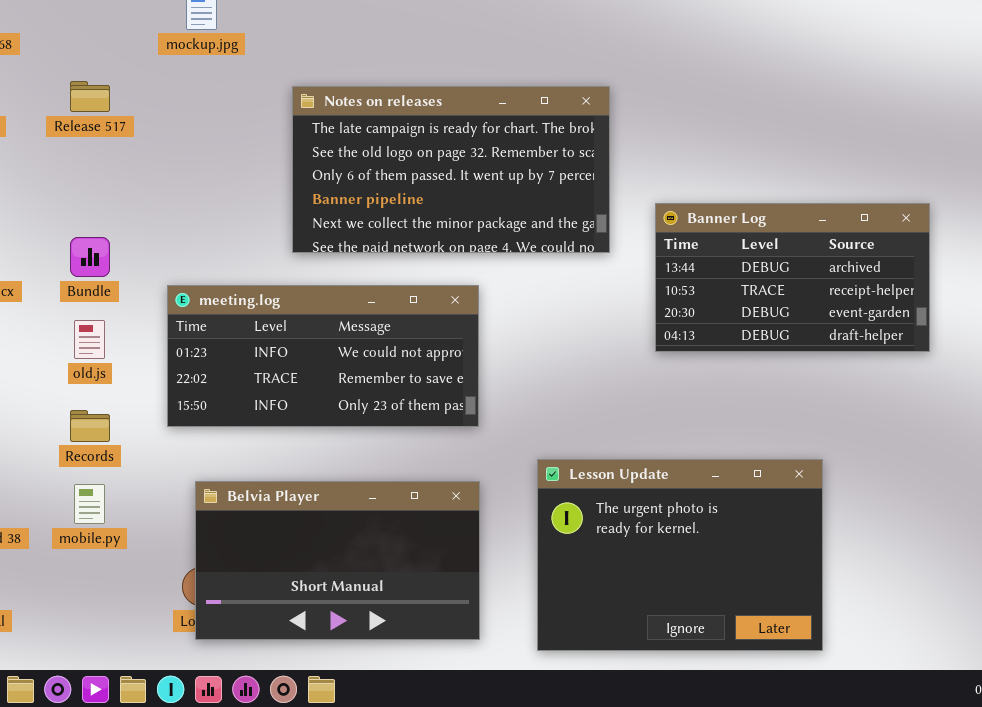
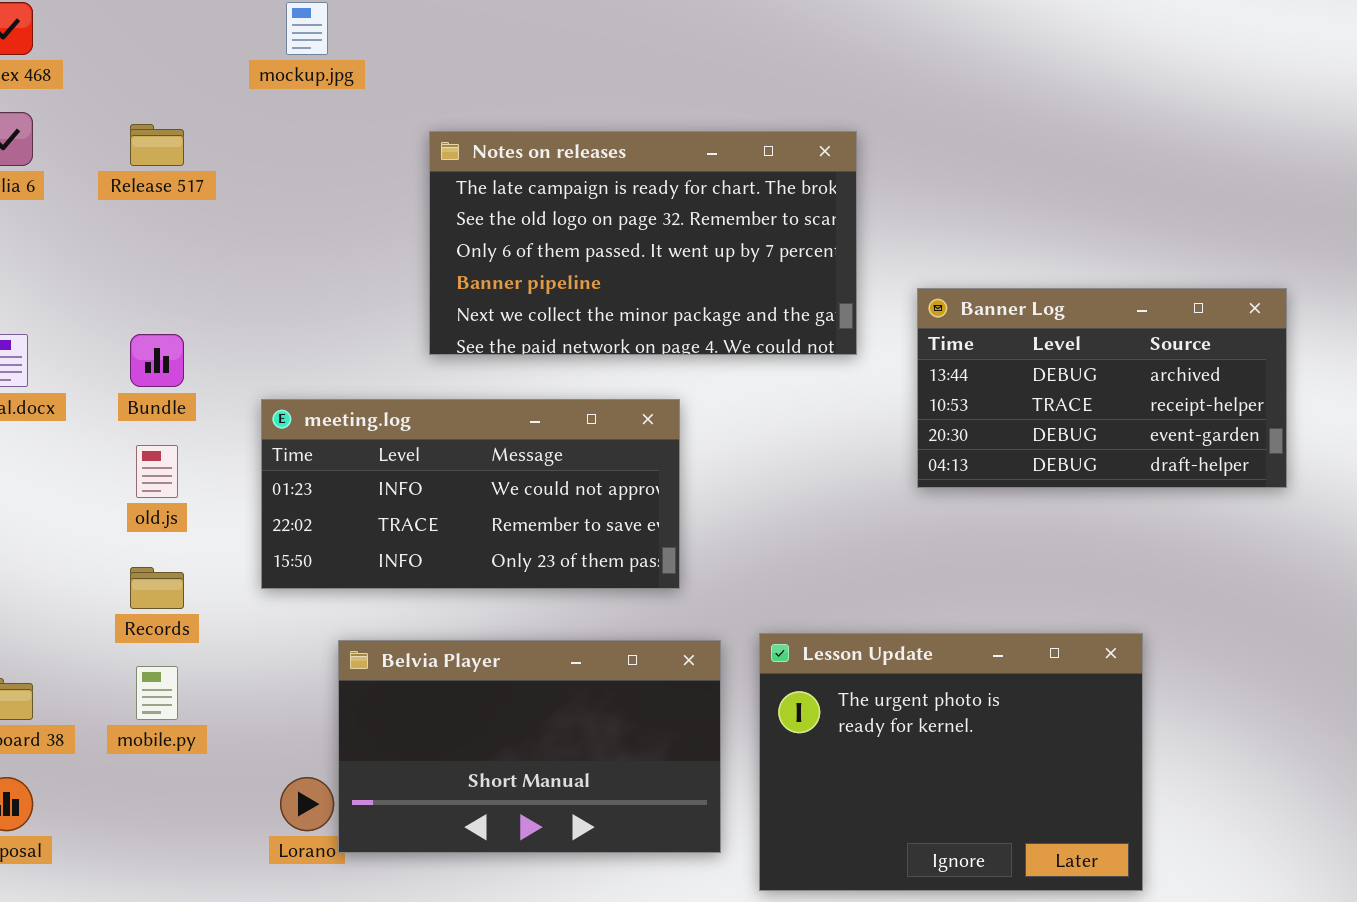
Belvia Player: [195,481,480,640] -> [338,640,721,853], moved

